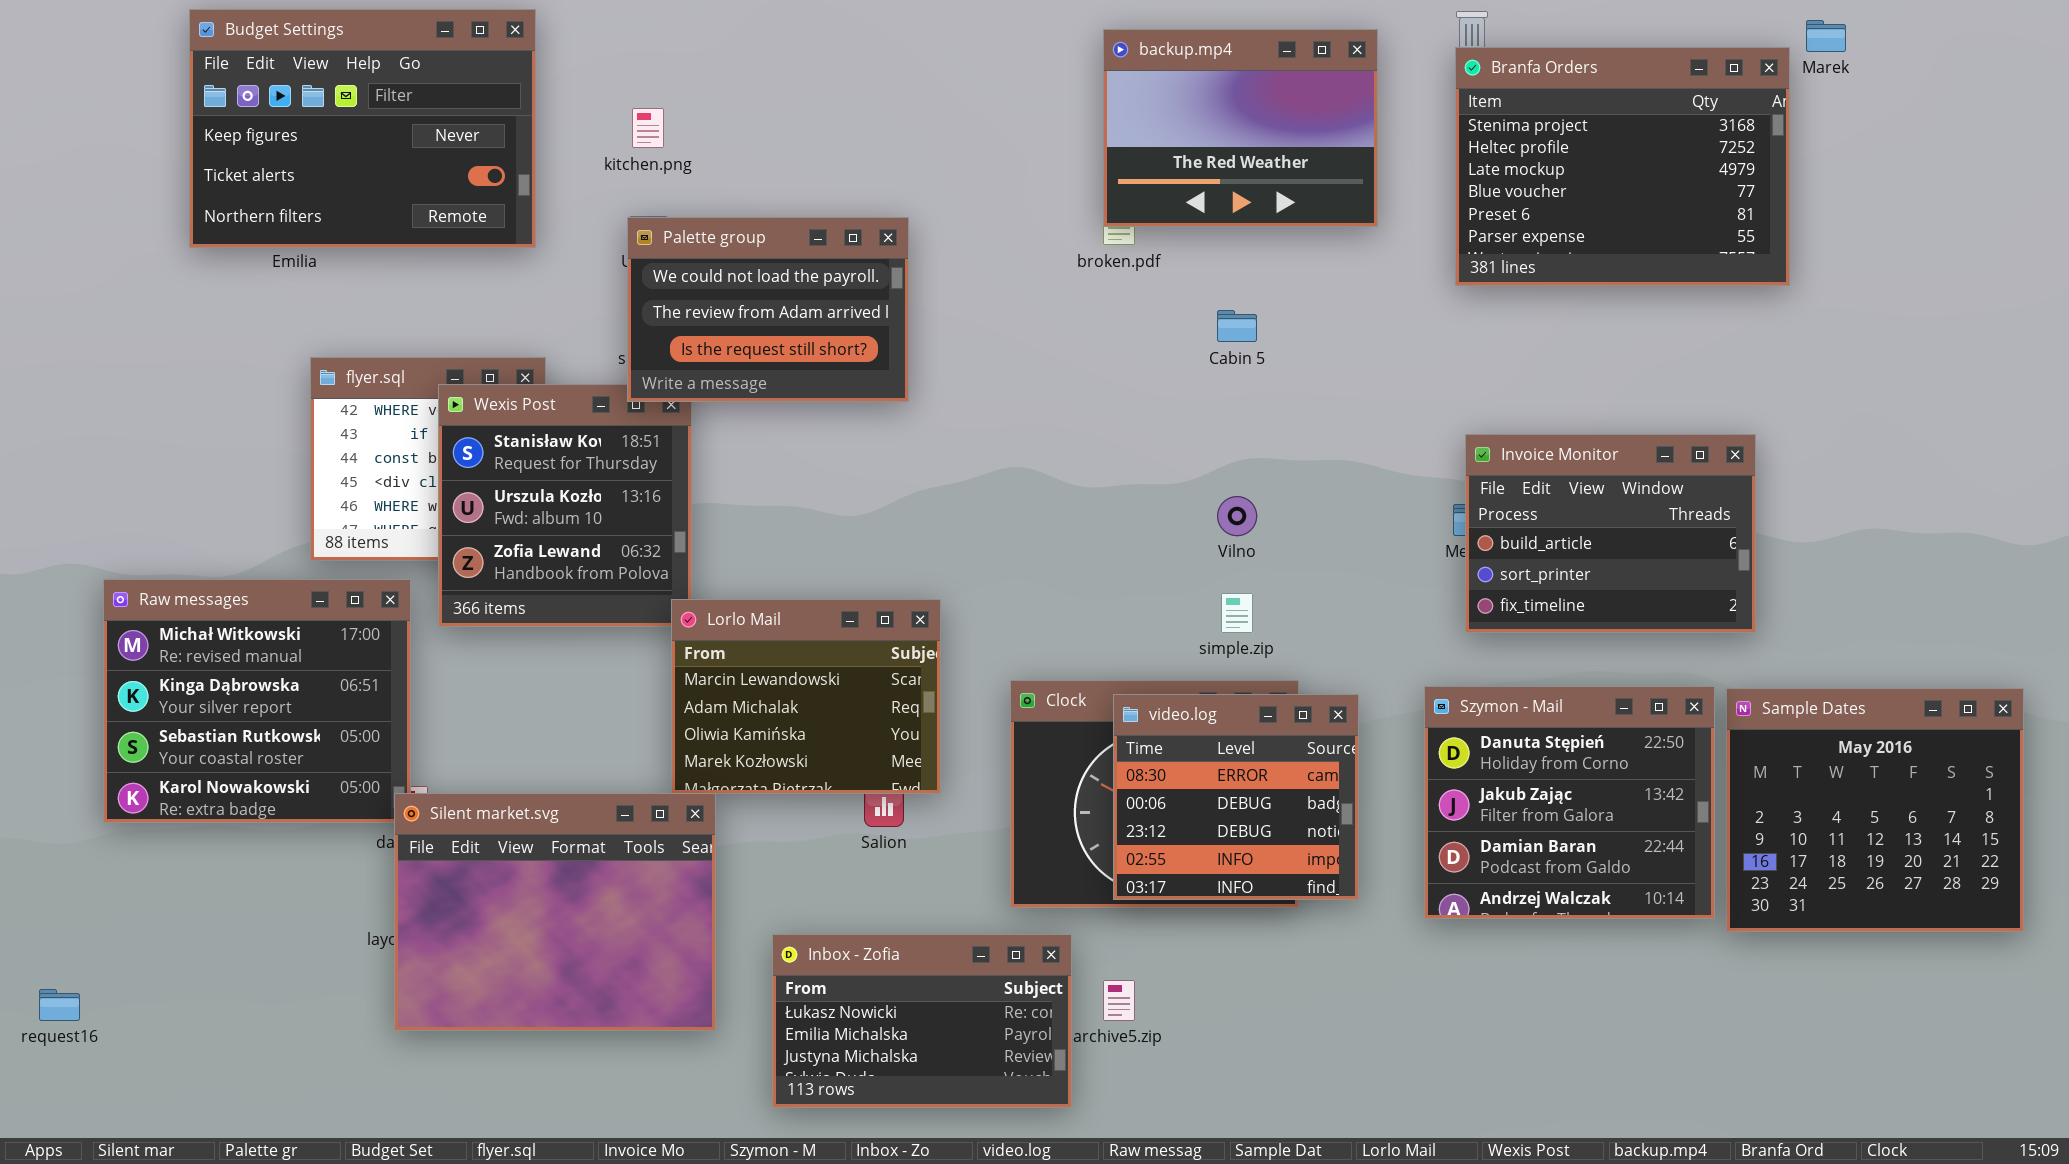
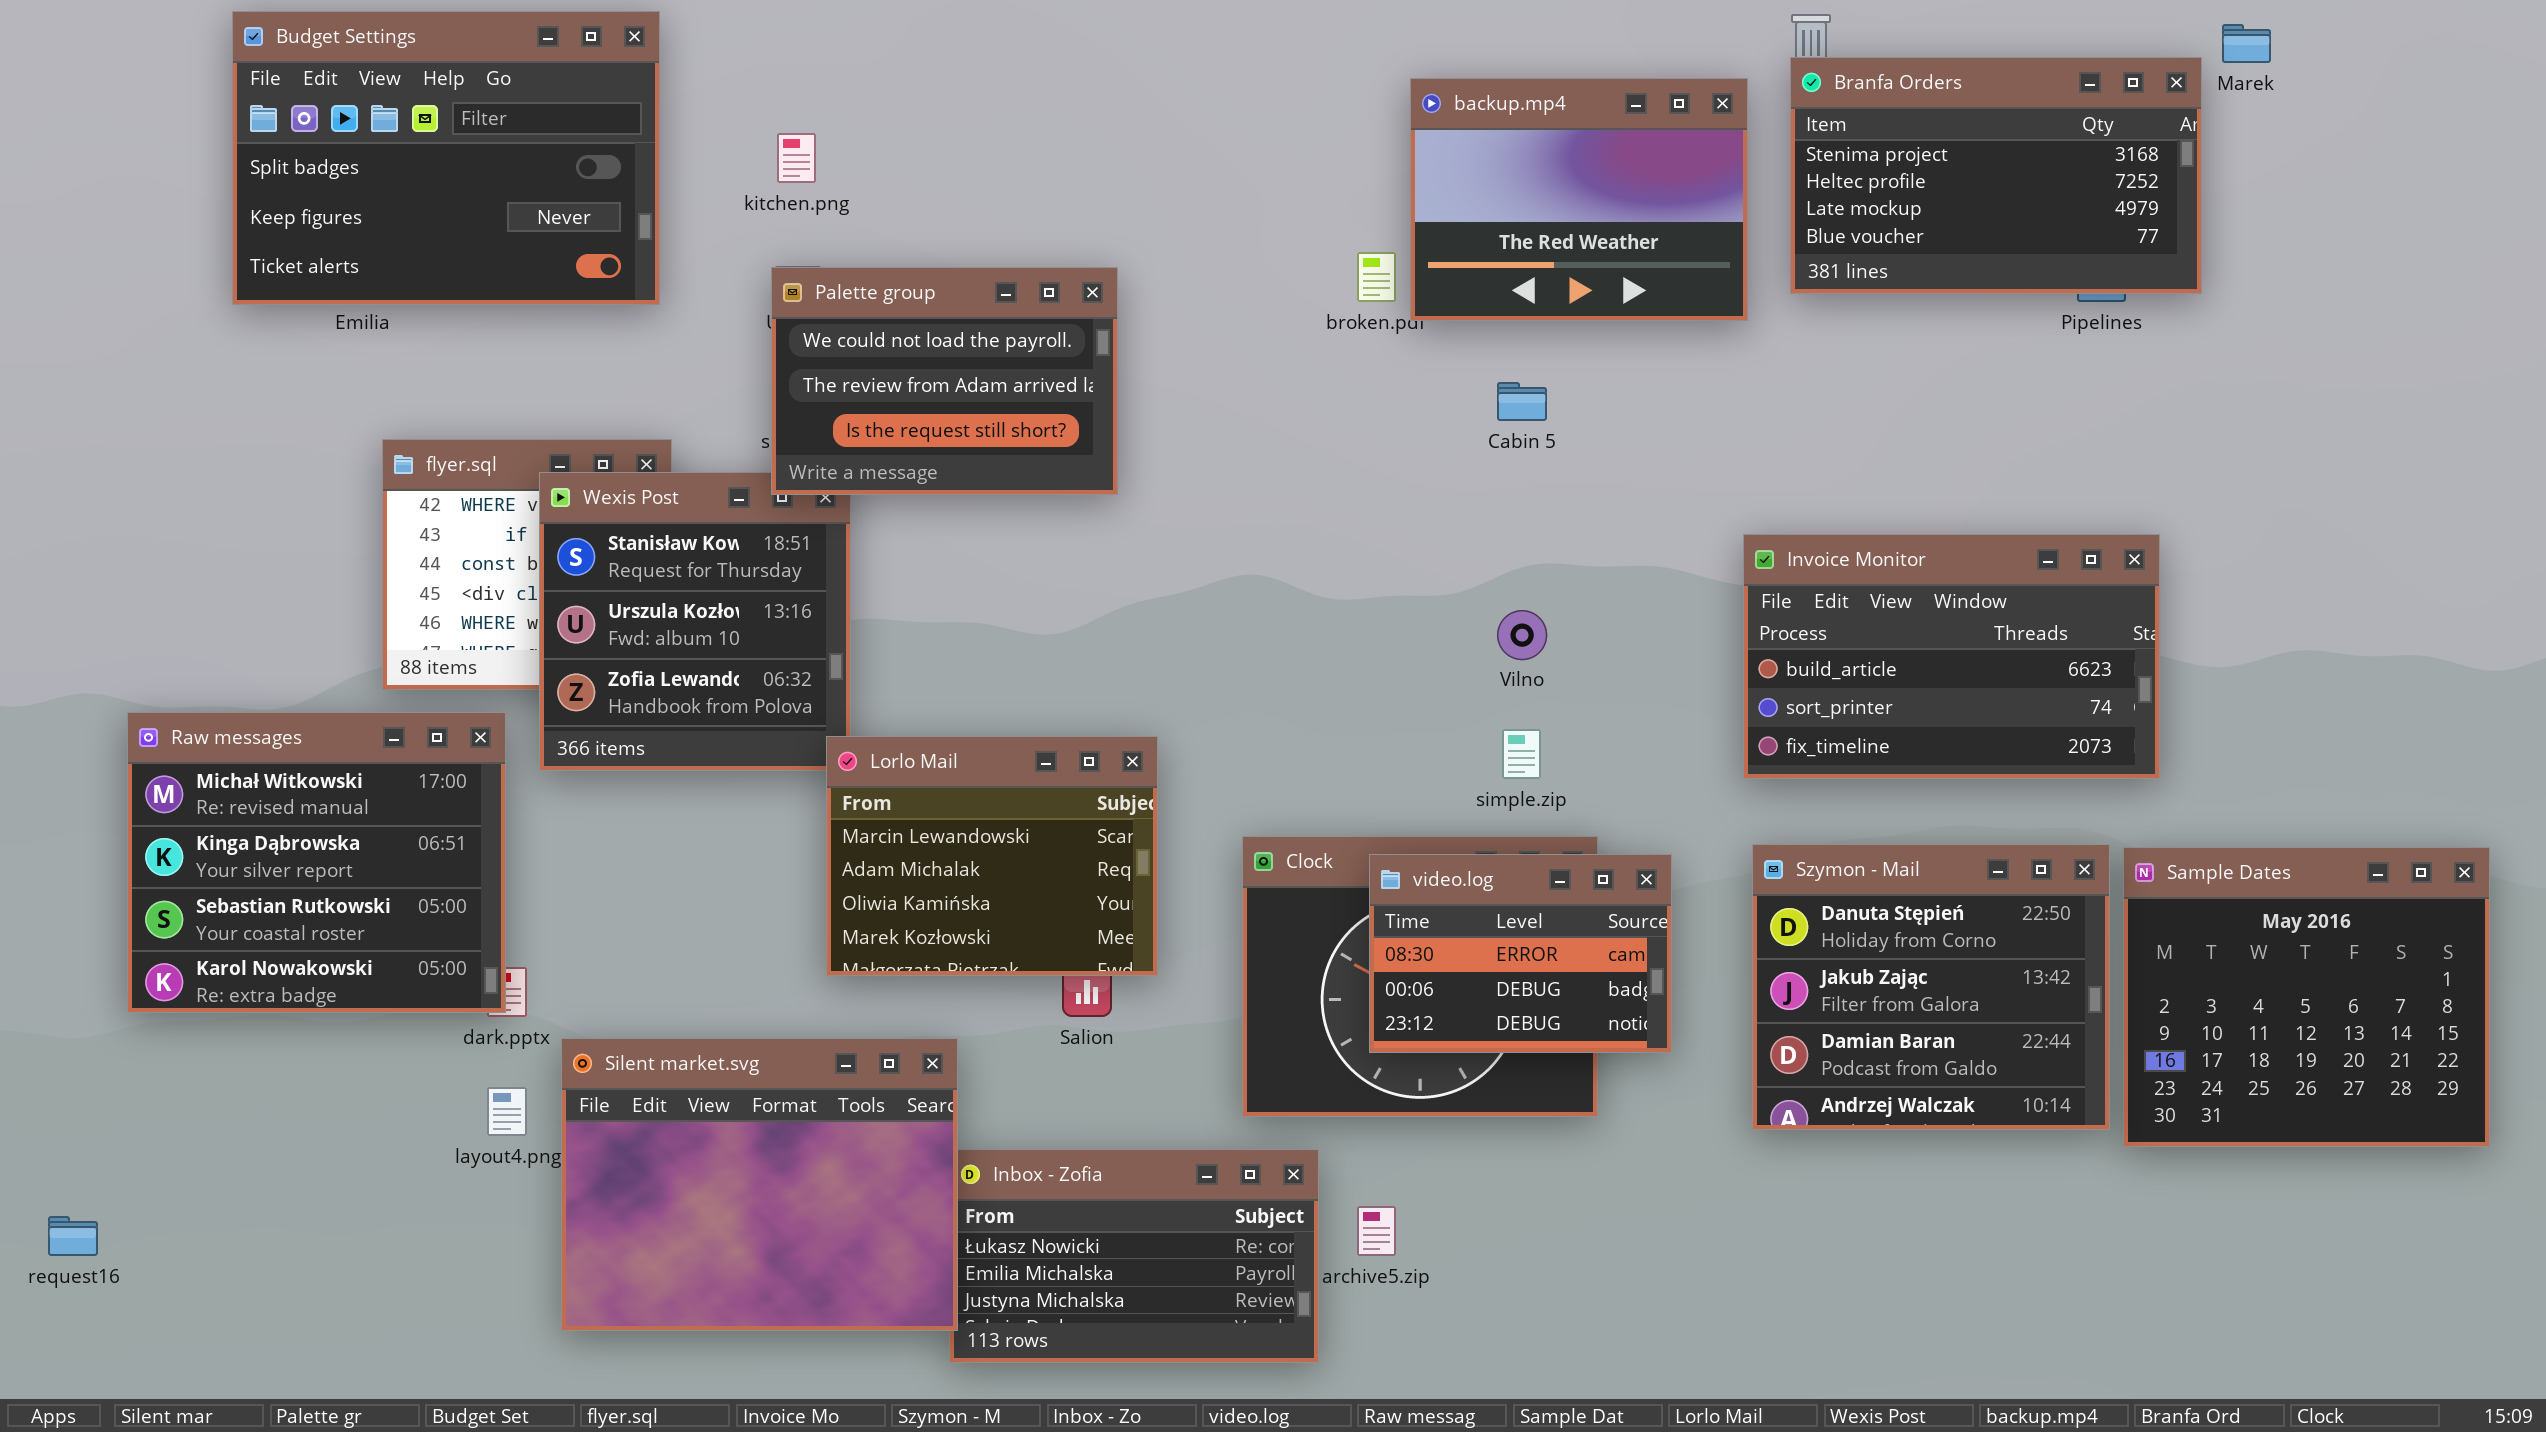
Budget Settings: [189,9,536,248] -> [232,11,660,305], scrolled up 1 row
backup.mp4: [1103,29,1378,227] -> [1410,78,1748,321], moved
Branfa Orders: [1455,47,1790,286] -> [1790,57,2202,294], resized
Invoice Monitor: [1465,434,1756,633] -> [1743,534,2160,779], resized
video.log: [1113,694,1359,900] -> [1369,854,1672,1053], resized
Silent market.svg: [394,793,716,1031] -> [561,1038,958,1331], moved

